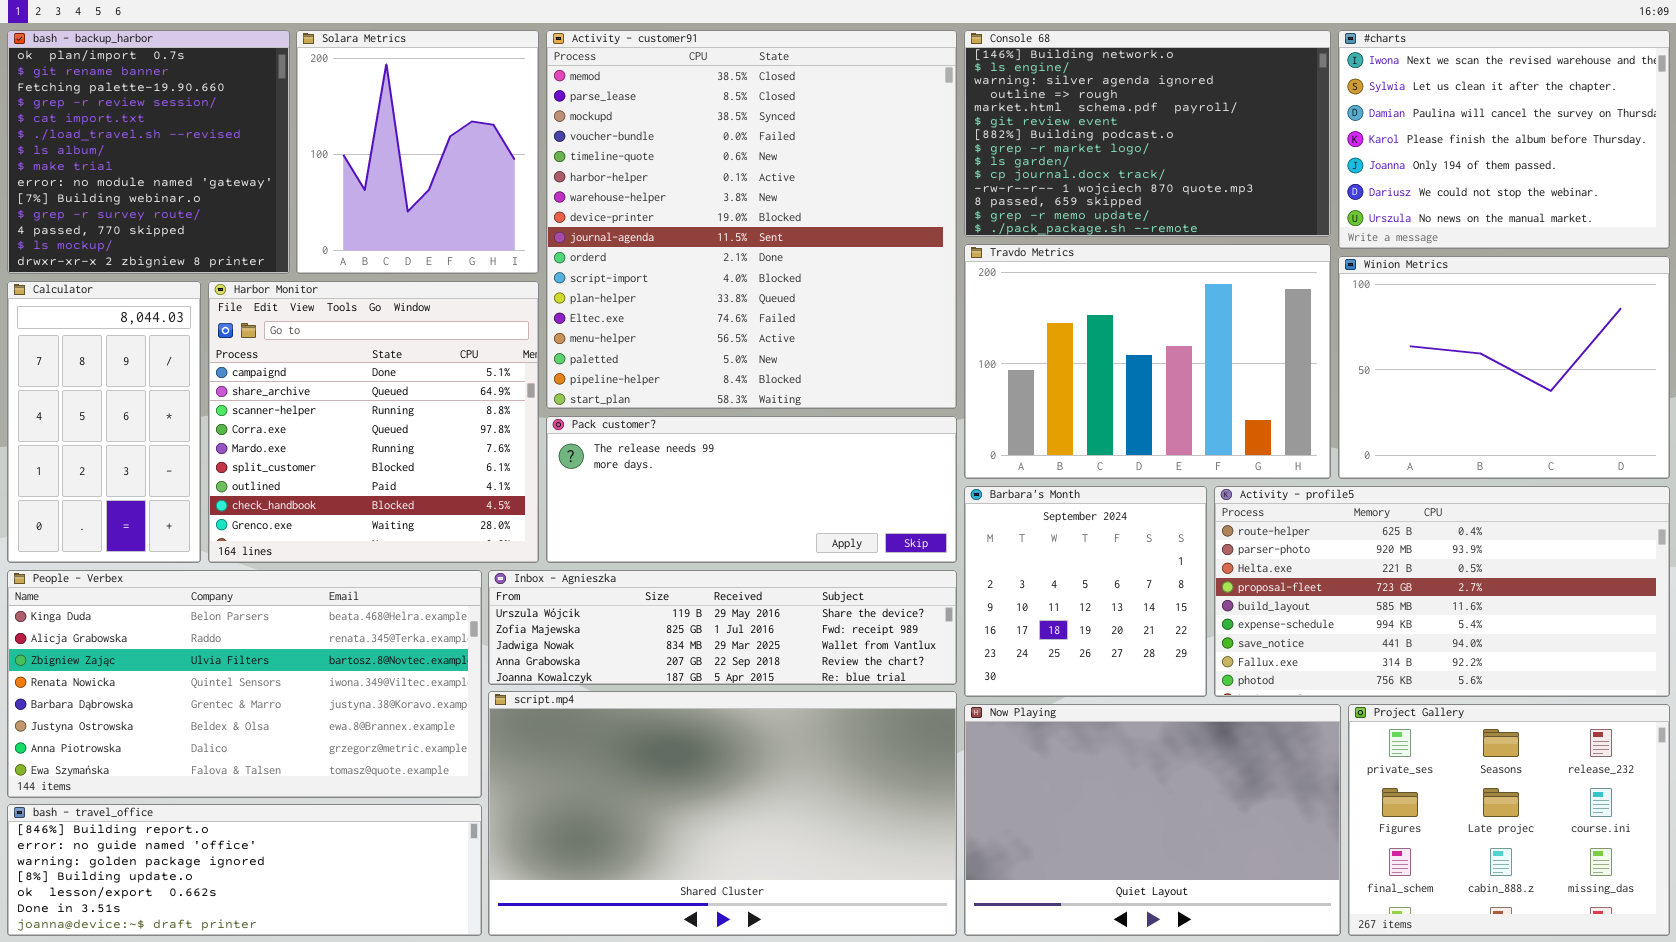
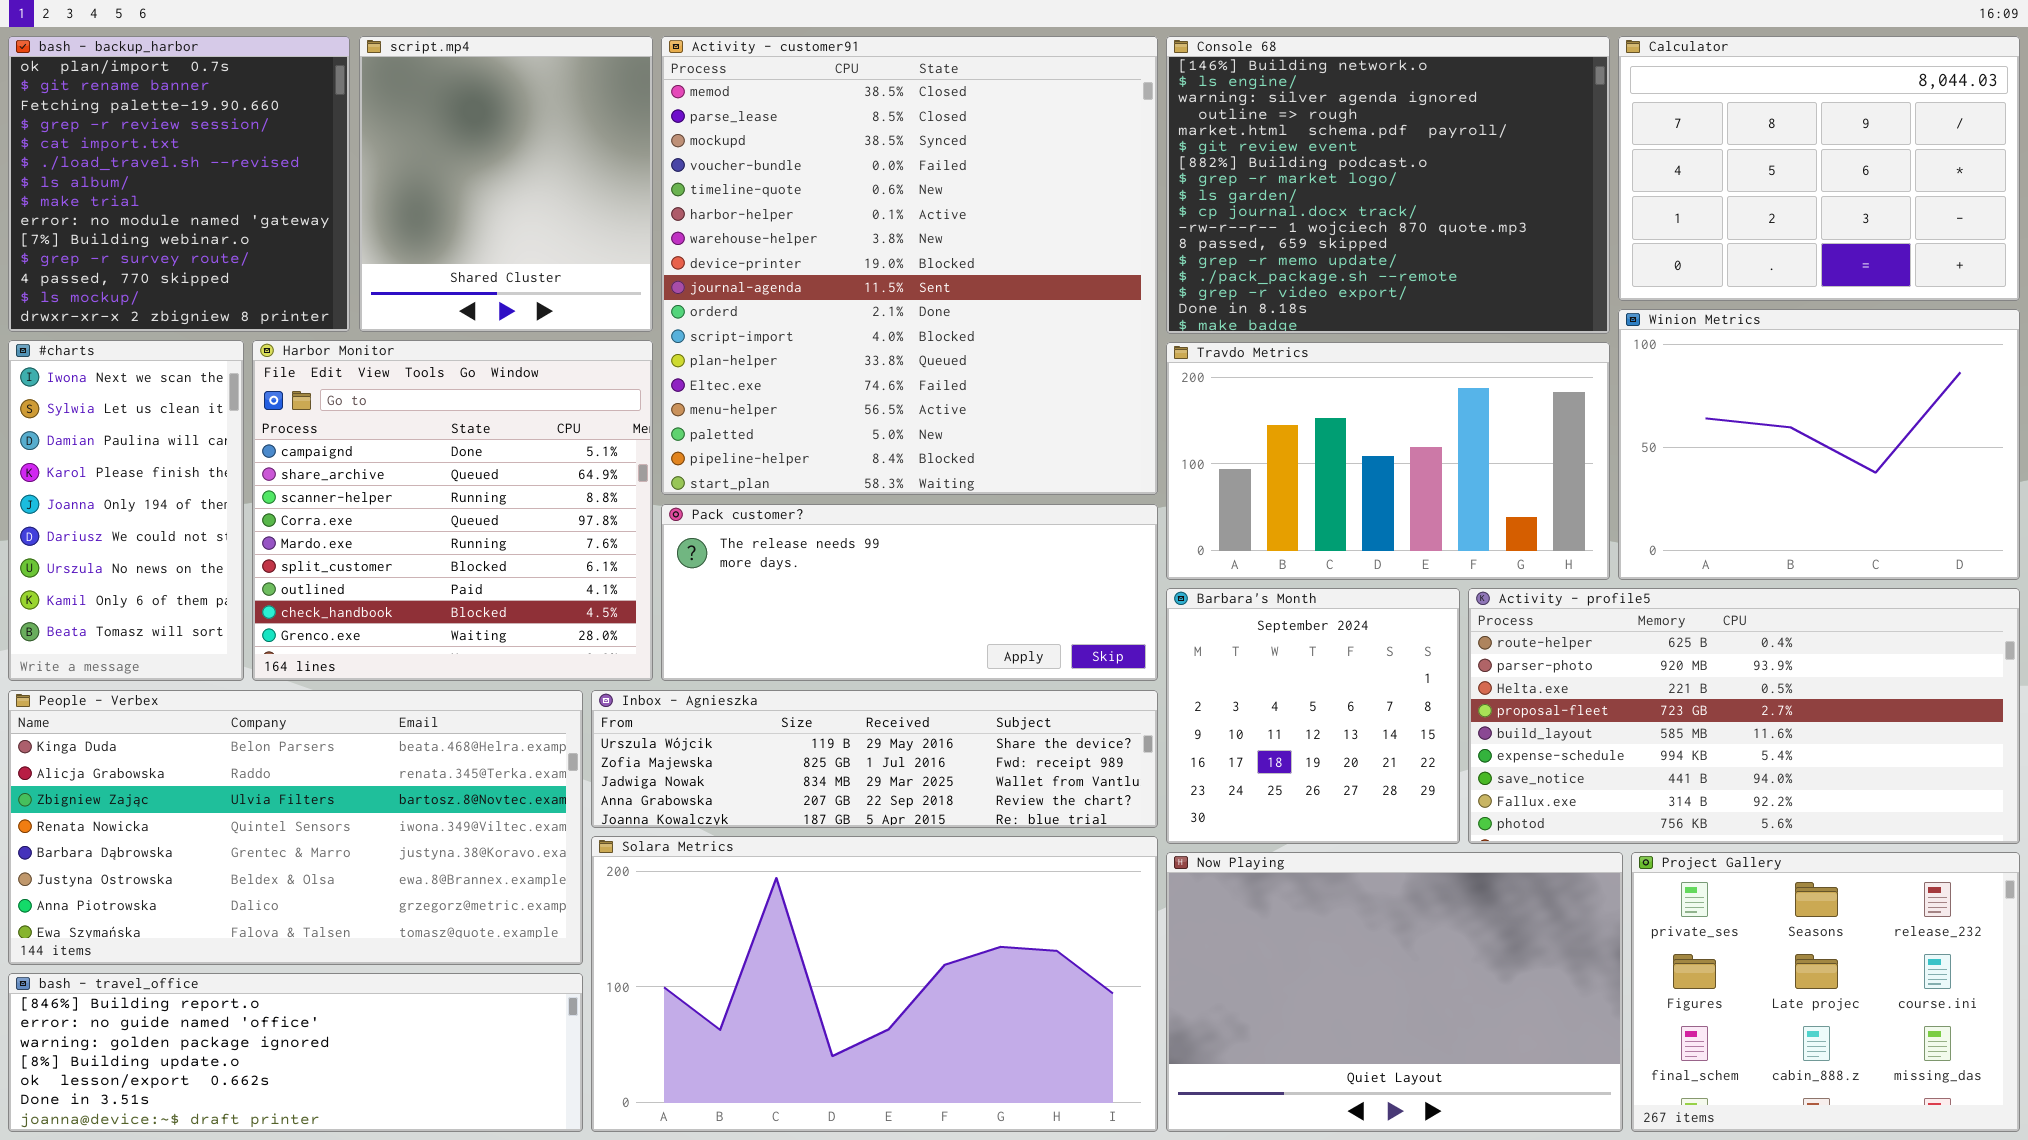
Solara Metrics: [296,30,539,274] -> [591,836,1158,1132], moved, resized
Console 68: [964,30,1331,237] -> [1166,36,1610,334], resized
#charts: [1338,30,1670,249] -> [8,340,244,681], moved, resized
Travdo Metrics: [964,244,1331,479] -> [1166,342,1610,580], resized
Calculator: [7,281,201,563] -> [1618,36,2020,301], moved, resized
script.mp4: [488,691,957,936] -> [359,36,653,332], moved, resized

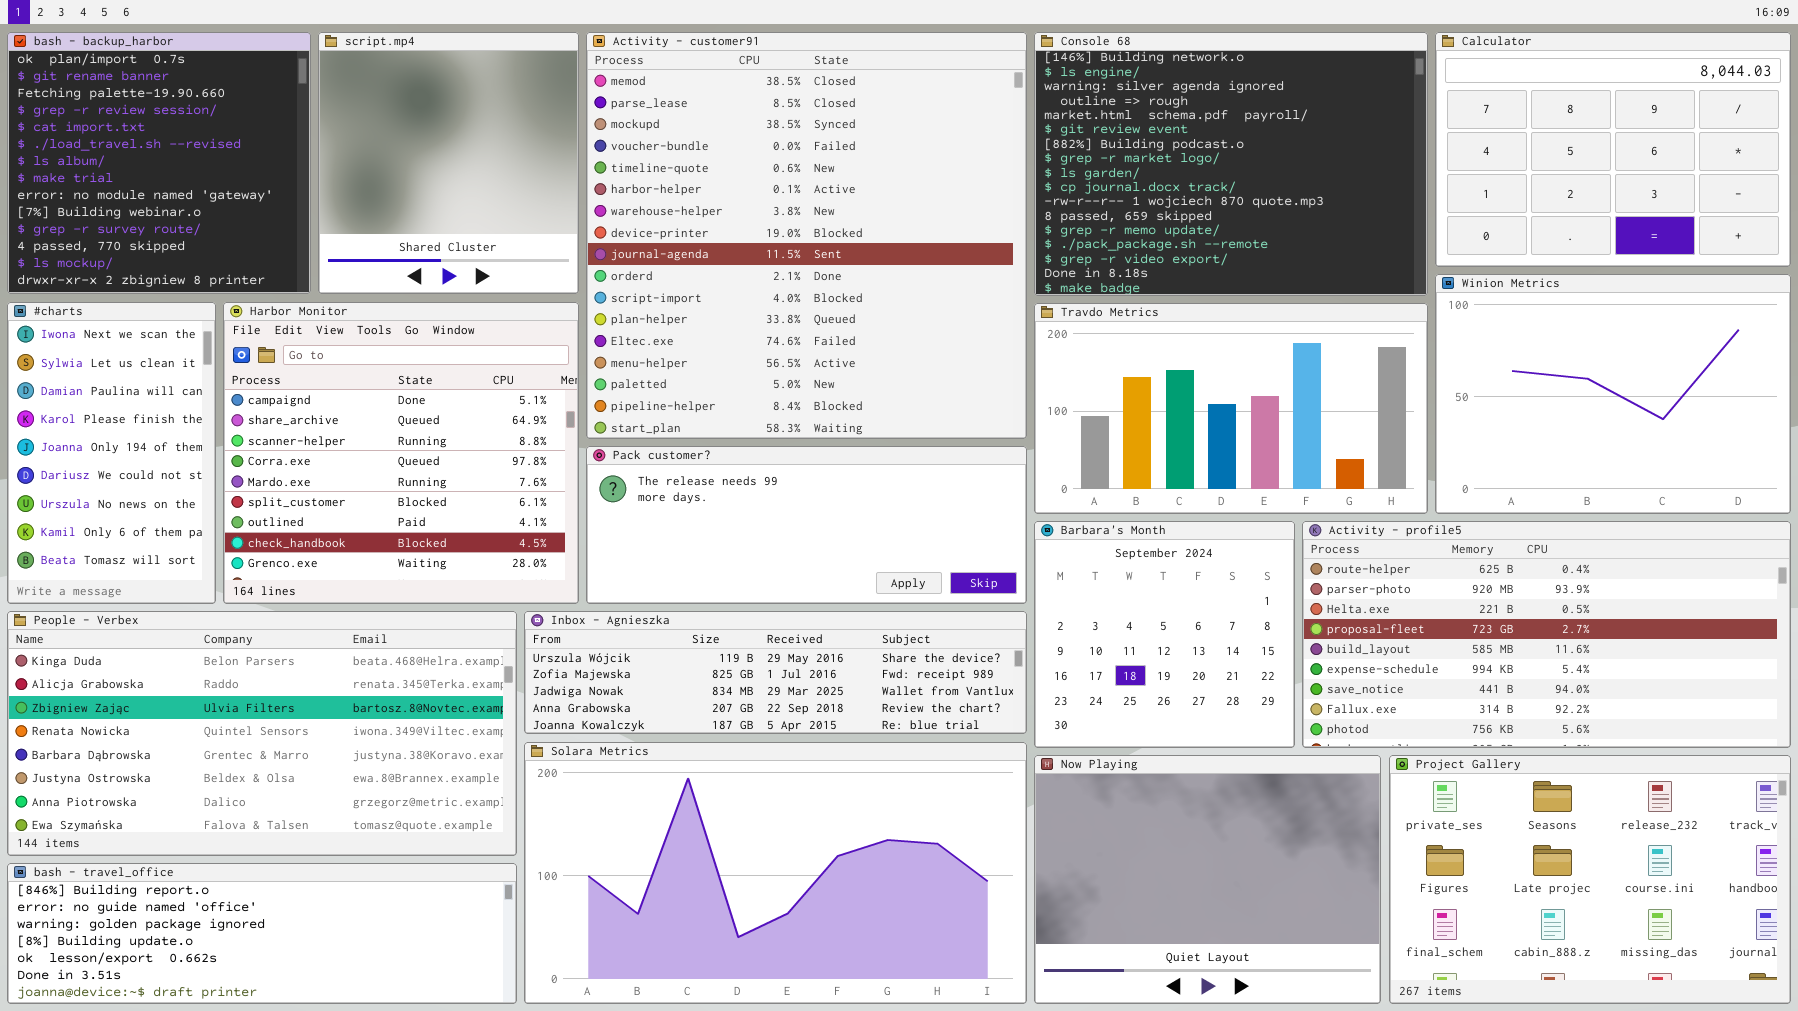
Now Playing: [1166,852,1623,1132] -> [1034,755,1381,1004], resized
Project Gallery: [1631,852,2020,1132] -> [1389,755,1791,1004], resized

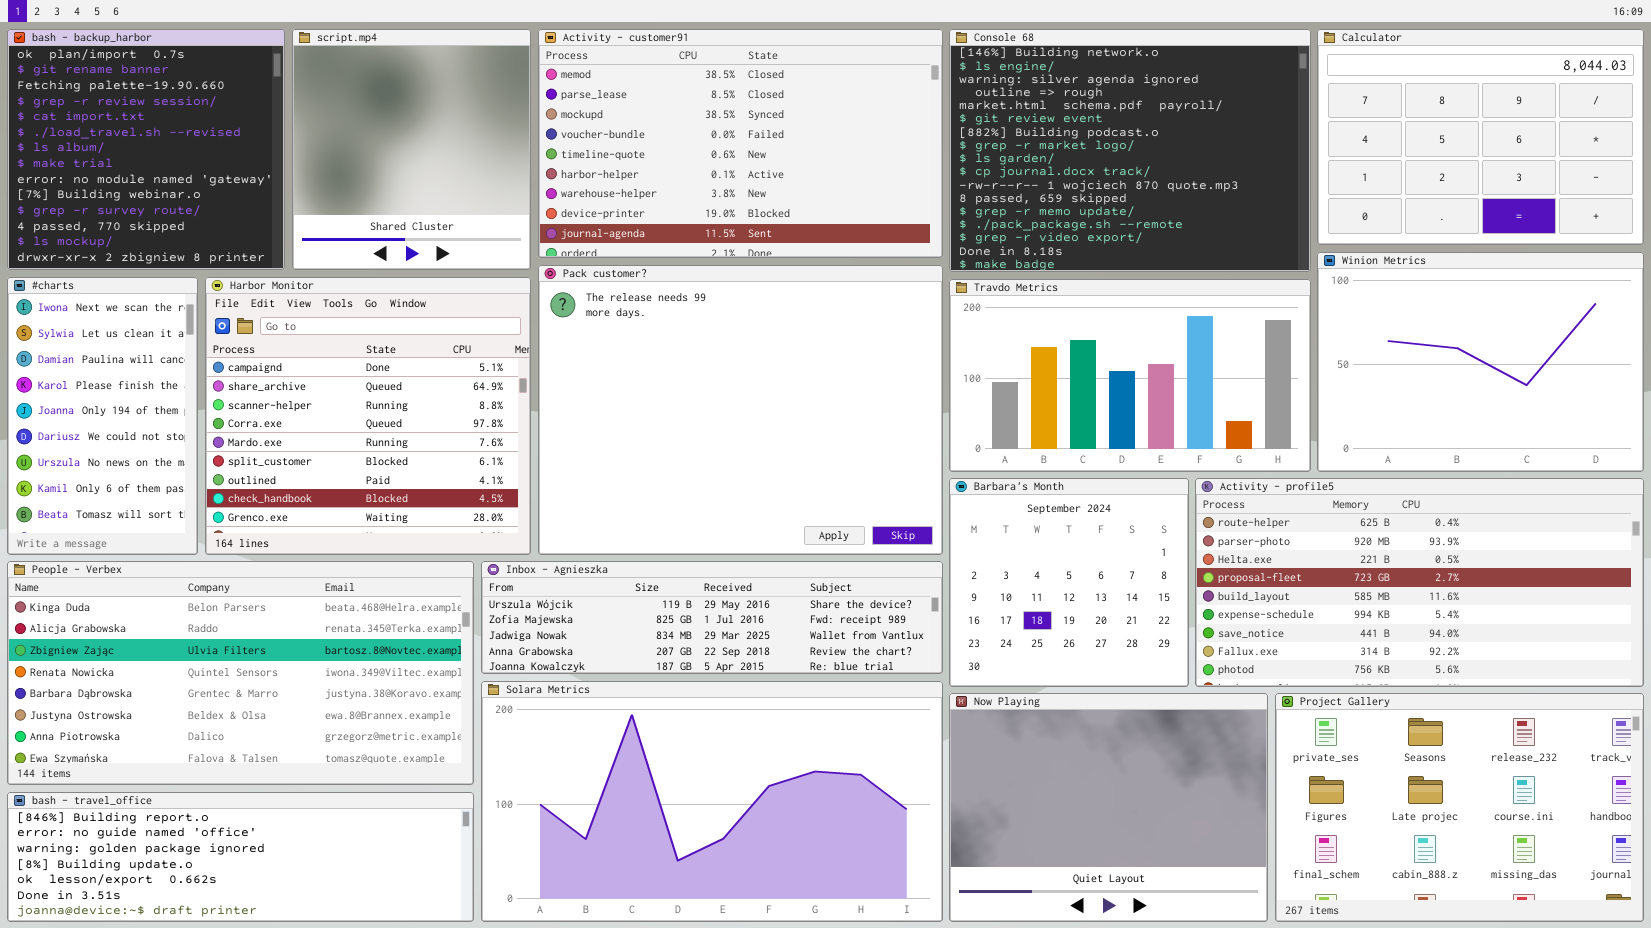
Activity - customer91: [586,32,1027,439] -> [538,29,943,258], resized
Pack customer?: [586,446,1027,604] -> [538,265,943,555], resized

